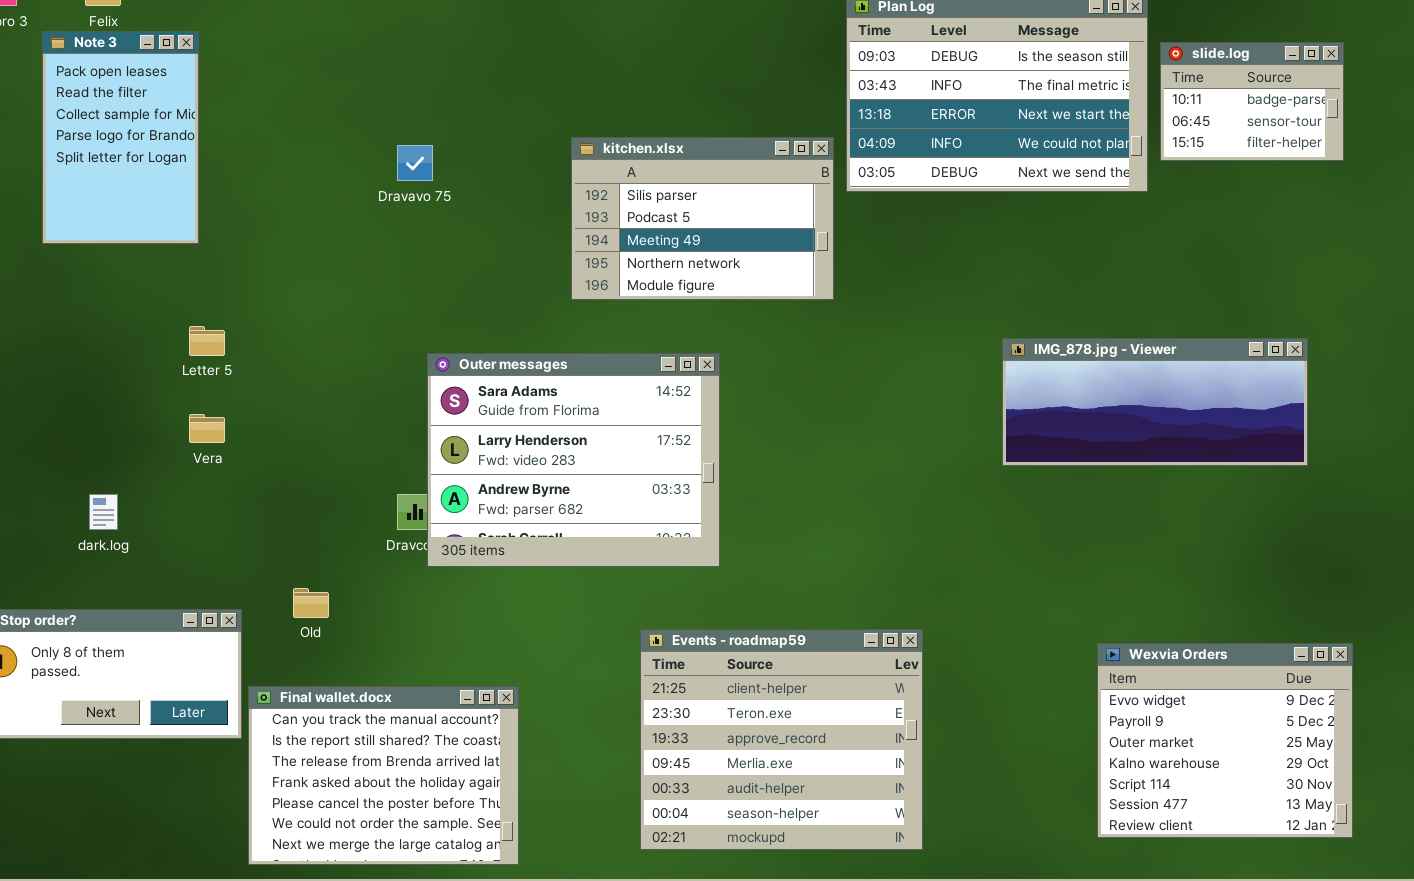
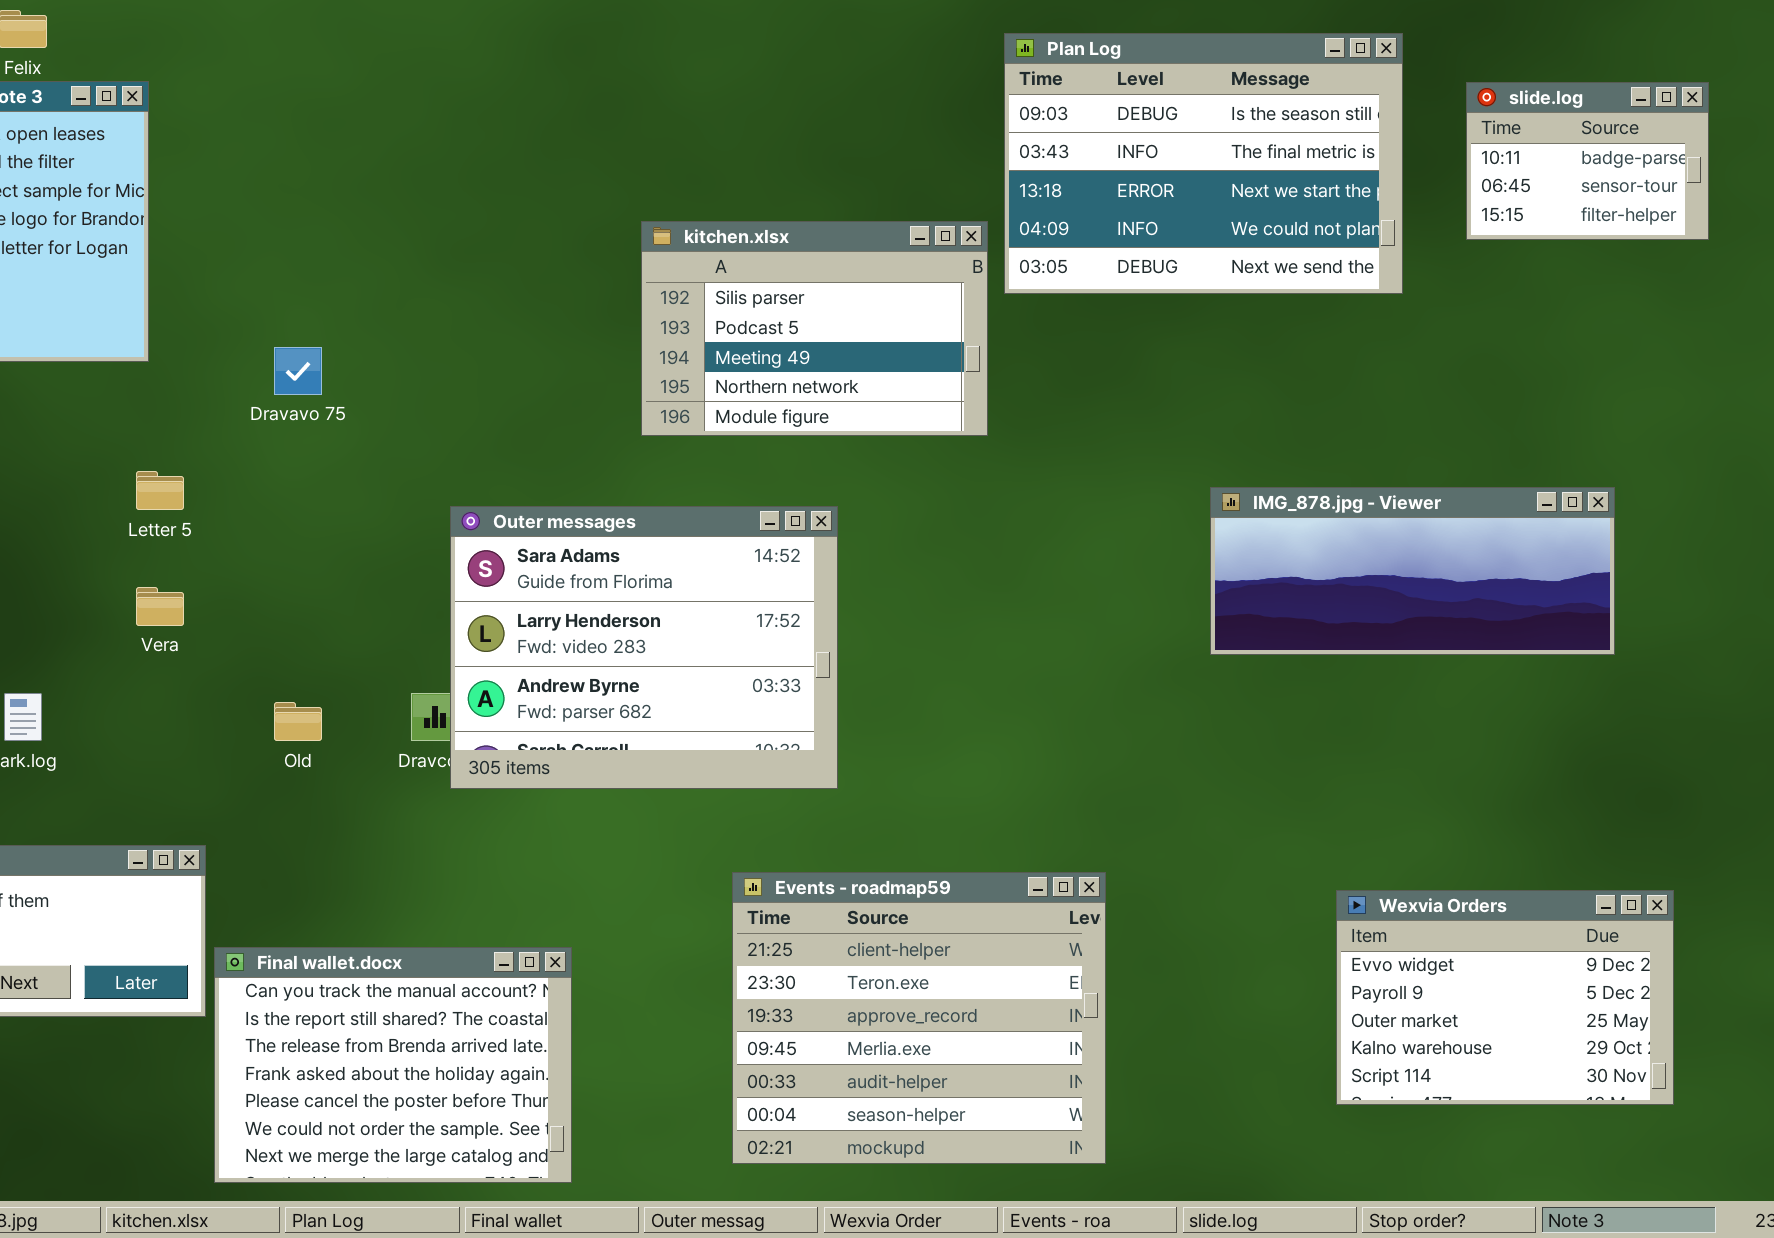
slide.log: [1160,42,1344,161] -> [1466,82,1709,240], moved
Dravavo 75: [397,145,433,181] -> [274,347,322,395], moved
Old: [293,588,329,618] -> [274,702,322,741], moved
Wexvia Orders: [1097,643,1353,838] -> [1336,890,1674,1105], resized

